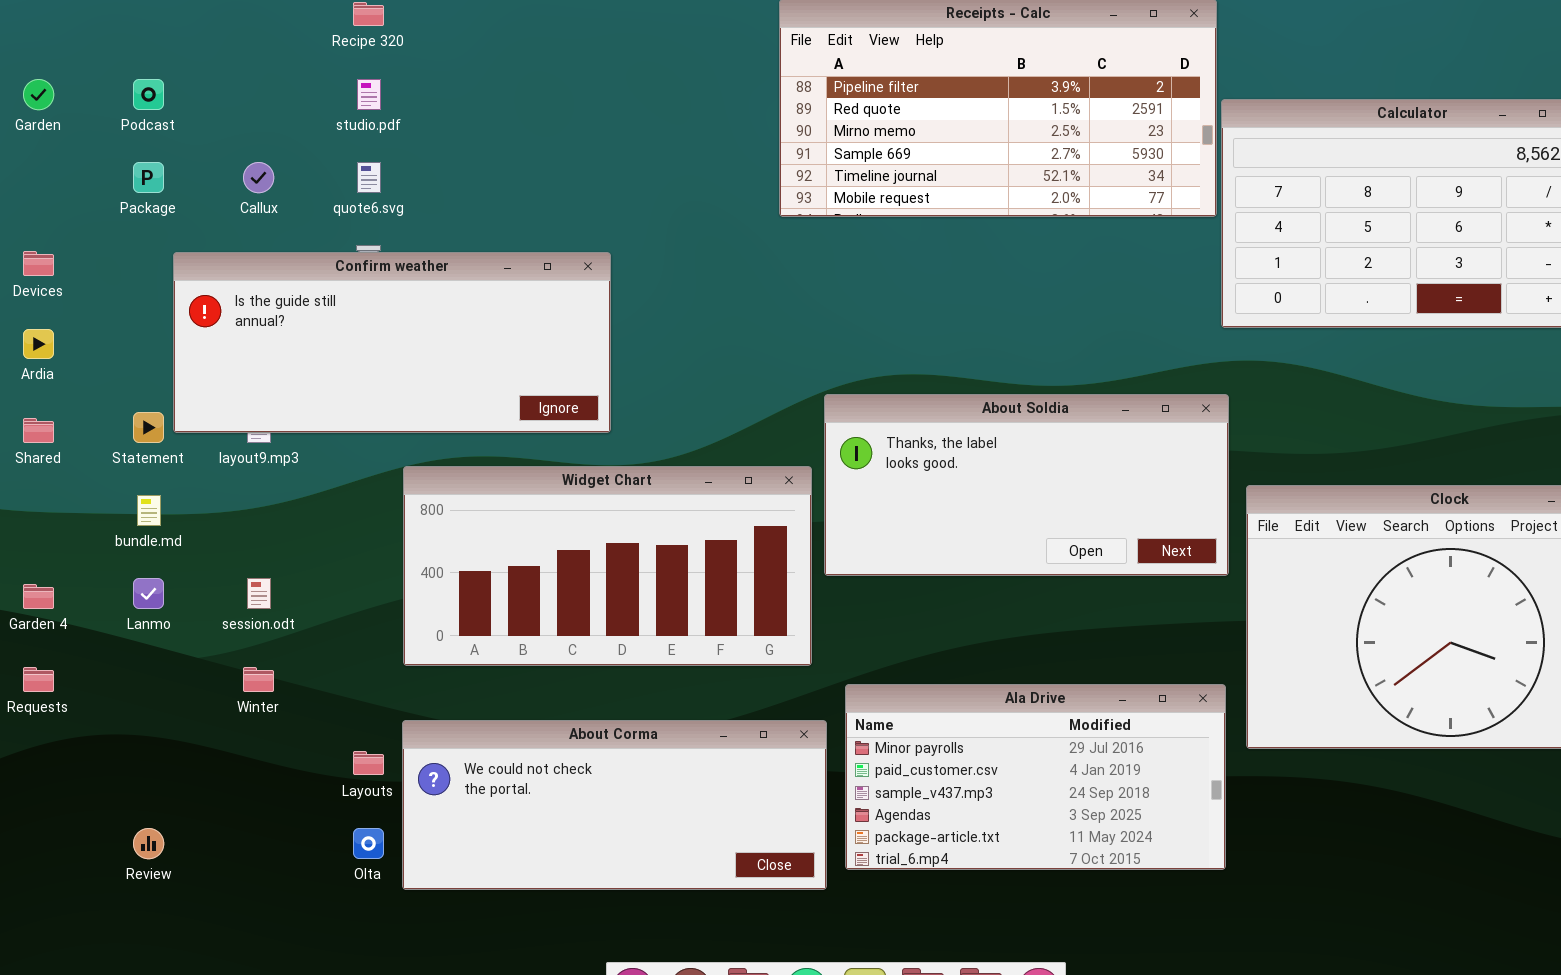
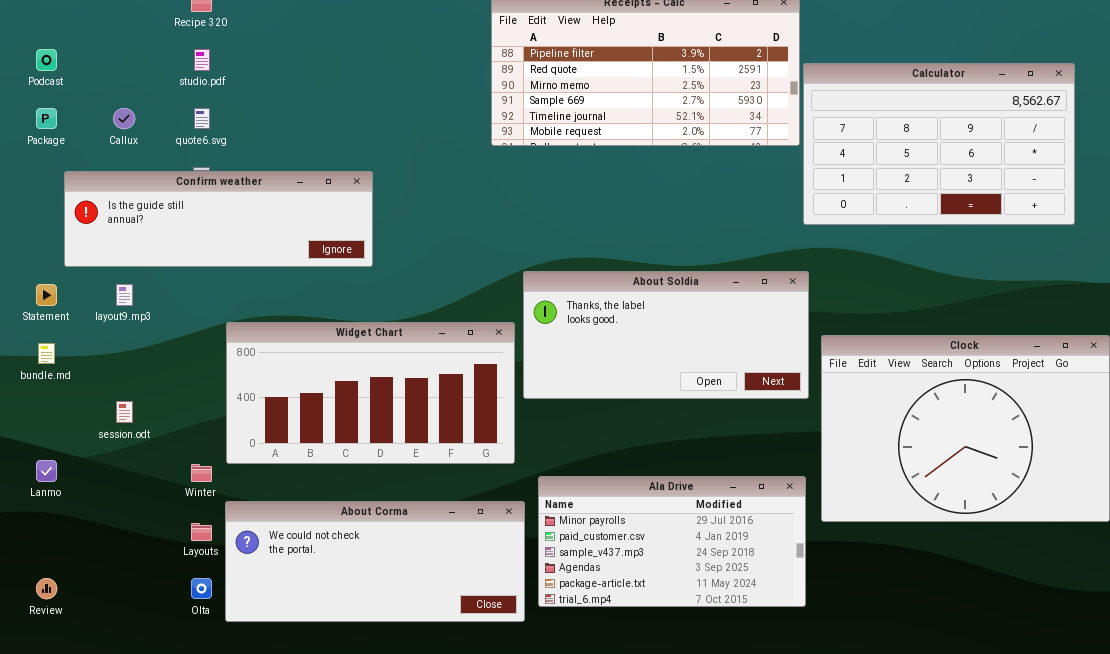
Confirm weather: [173,252,611,433] -> [64,171,373,267], resized
Lanmo: [133,578,164,609] -> [36,460,57,482], moved
Winter: [243,667,274,692] -> [191,464,212,482], moved

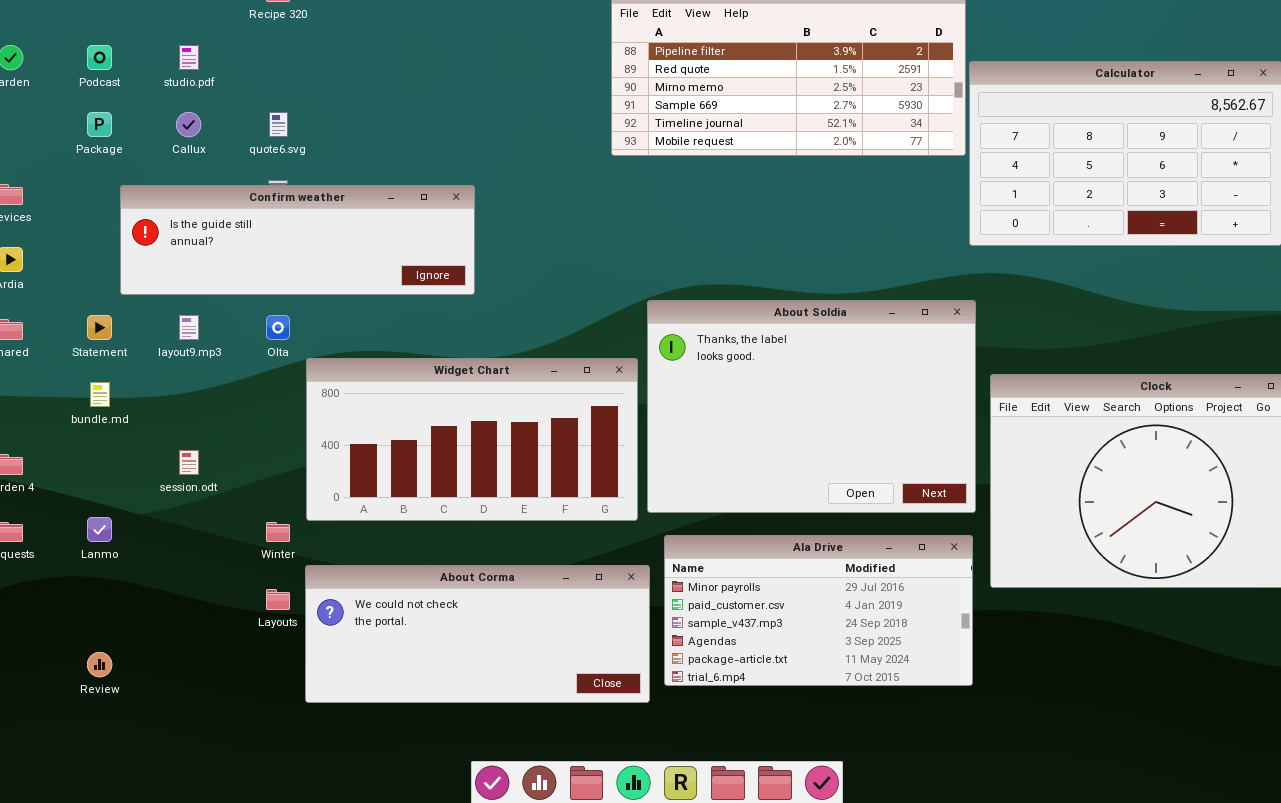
studio.pdf: [194,49,210,71] -> [179,45,199,70], moved
About Soldia: [523,271,809,399] -> [647,300,976,513], resized
Olta: [191,578,212,599] -> [266,315,290,340], moved

